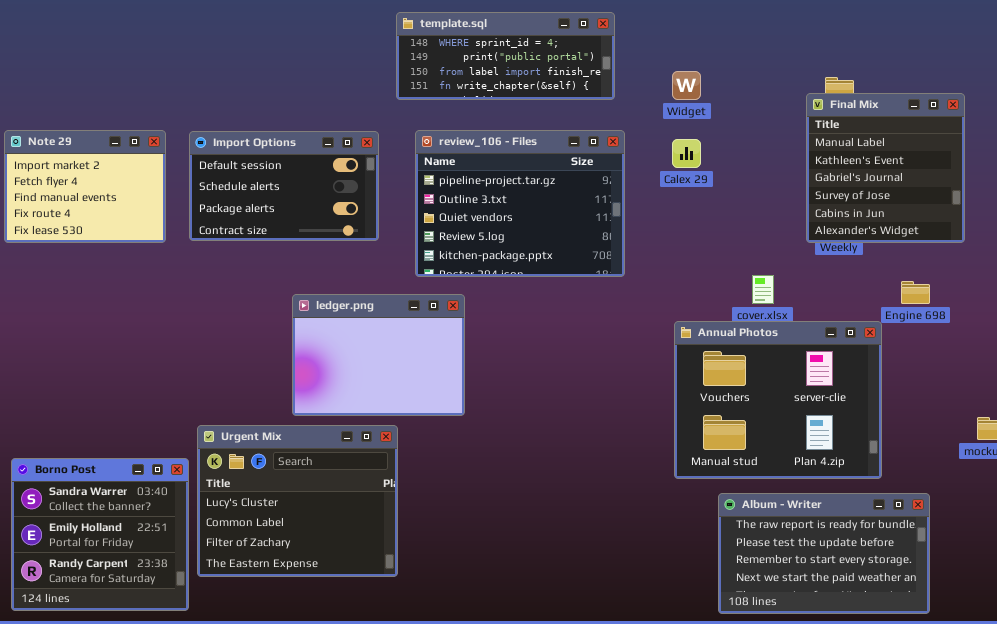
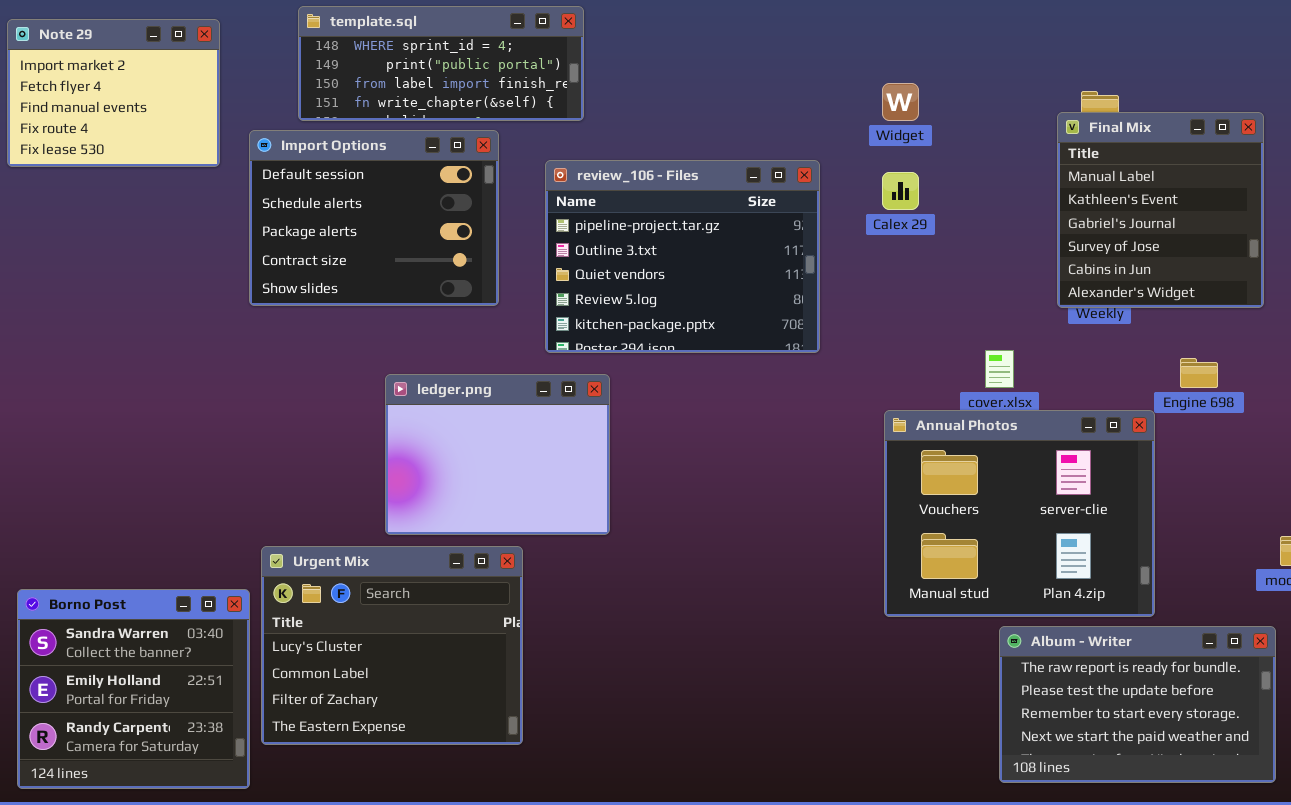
template.sql: [396,12,615,100] -> [298,6,584,121], moved
Note 29: [4,130,166,243] -> [7,19,220,167], moved
Import Options: [189,131,379,241] -> [249,130,499,306], resized
Album - Writer: [718,493,930,614] -> [999,626,1276,783], moved

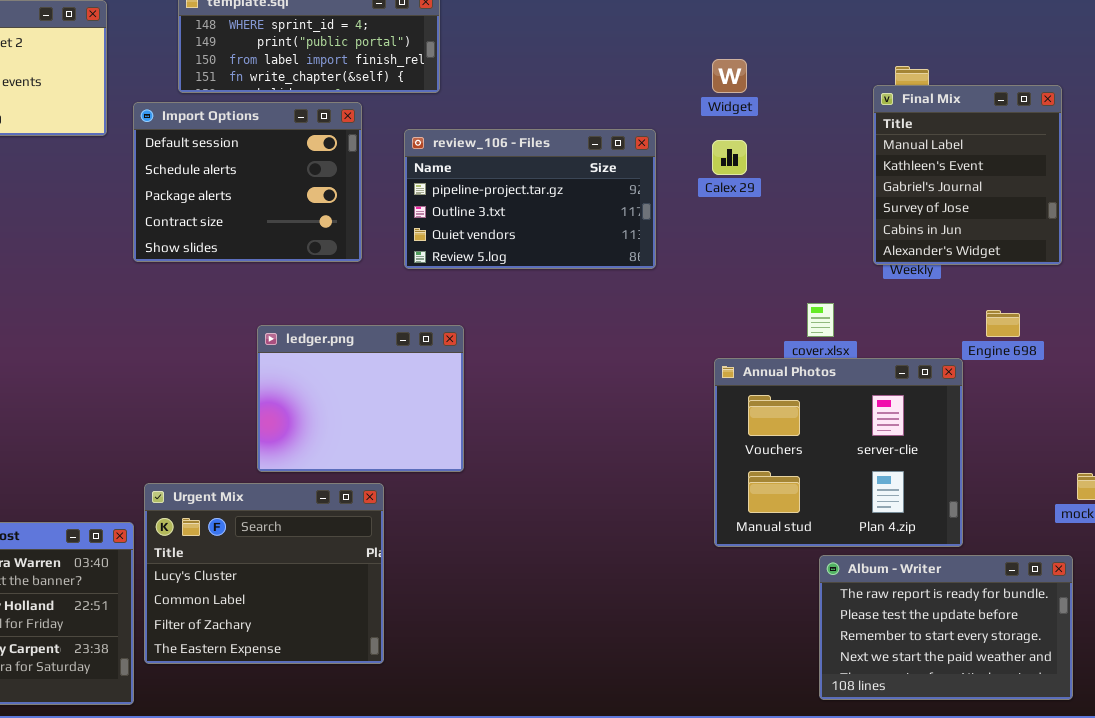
review_106 - Files: [545,160,820,353] -> [404,129,656,269], resized

